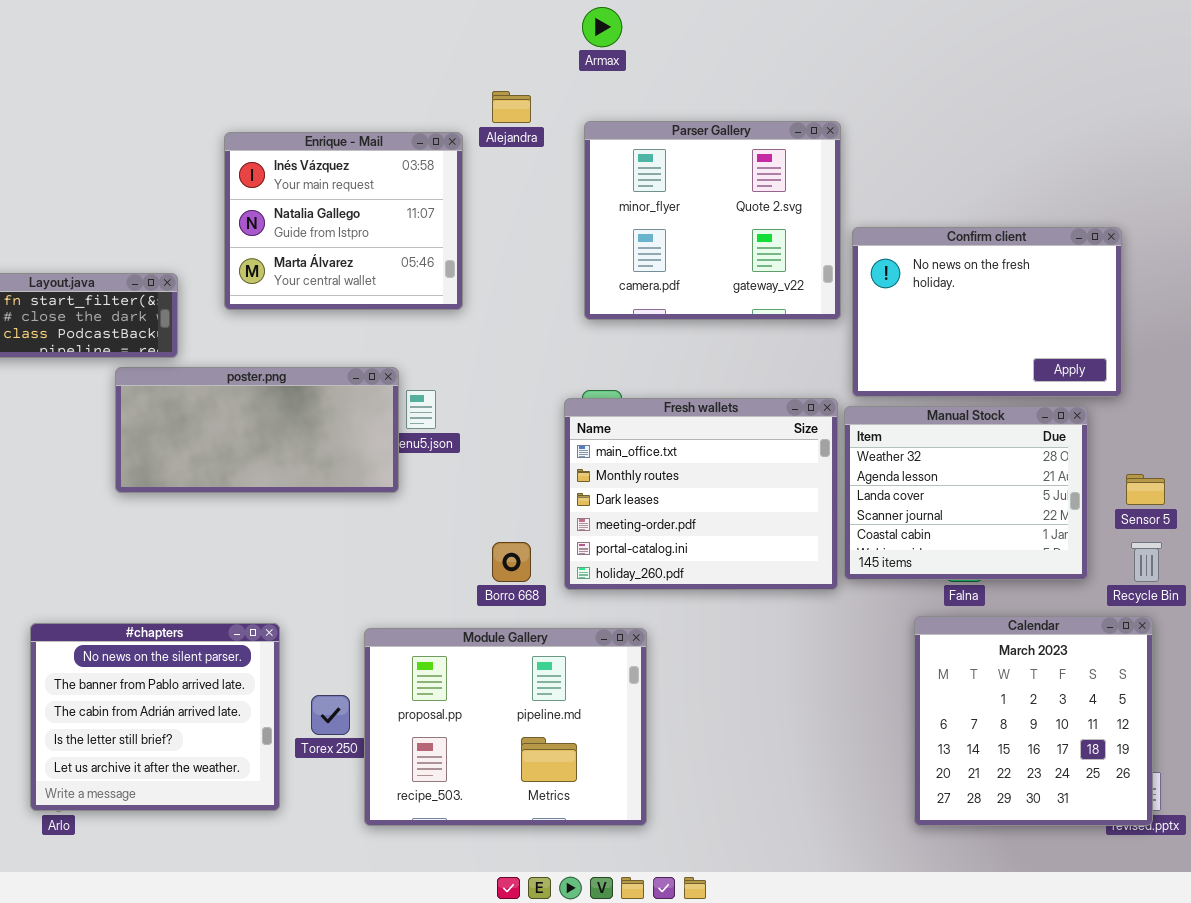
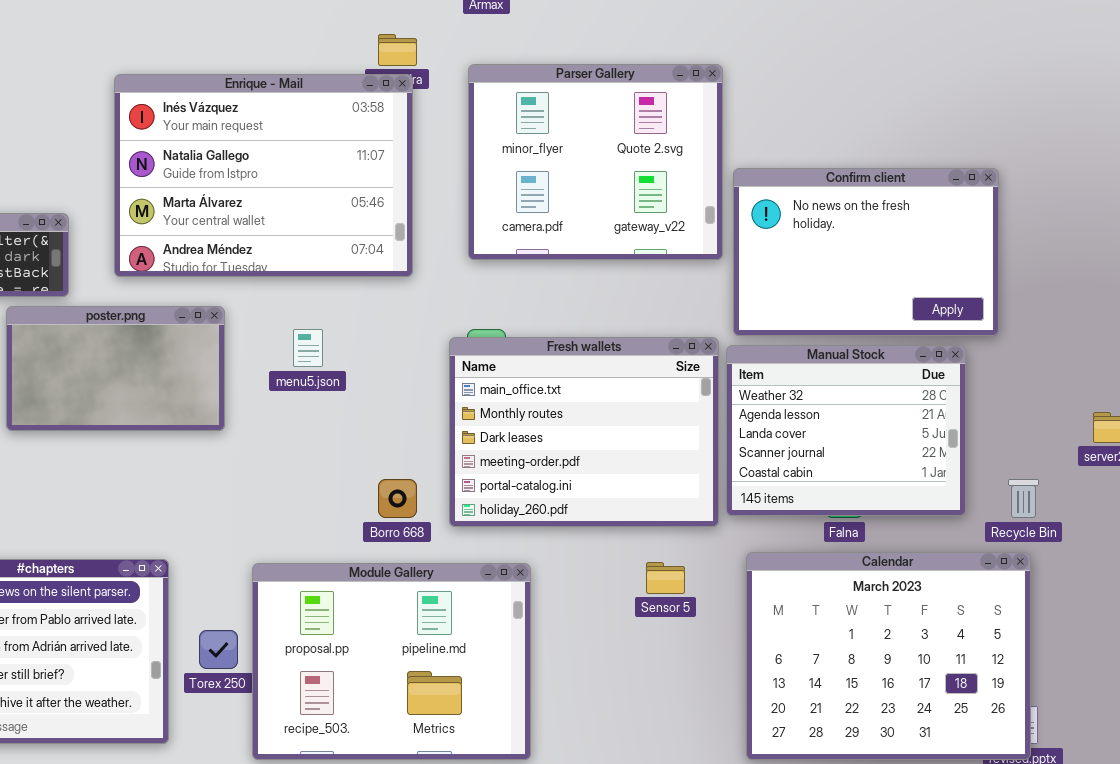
Enrique - Mail: [224,132,463,310] -> [114,74,413,277], resized
poster.png: [115,367,399,493] -> [6,306,225,431], resized
Sensor 5: [1126,474,1165,505] -> [646,562,685,594], moved
Calendar: [914,616,1153,826] -> [746,552,1031,760], resized

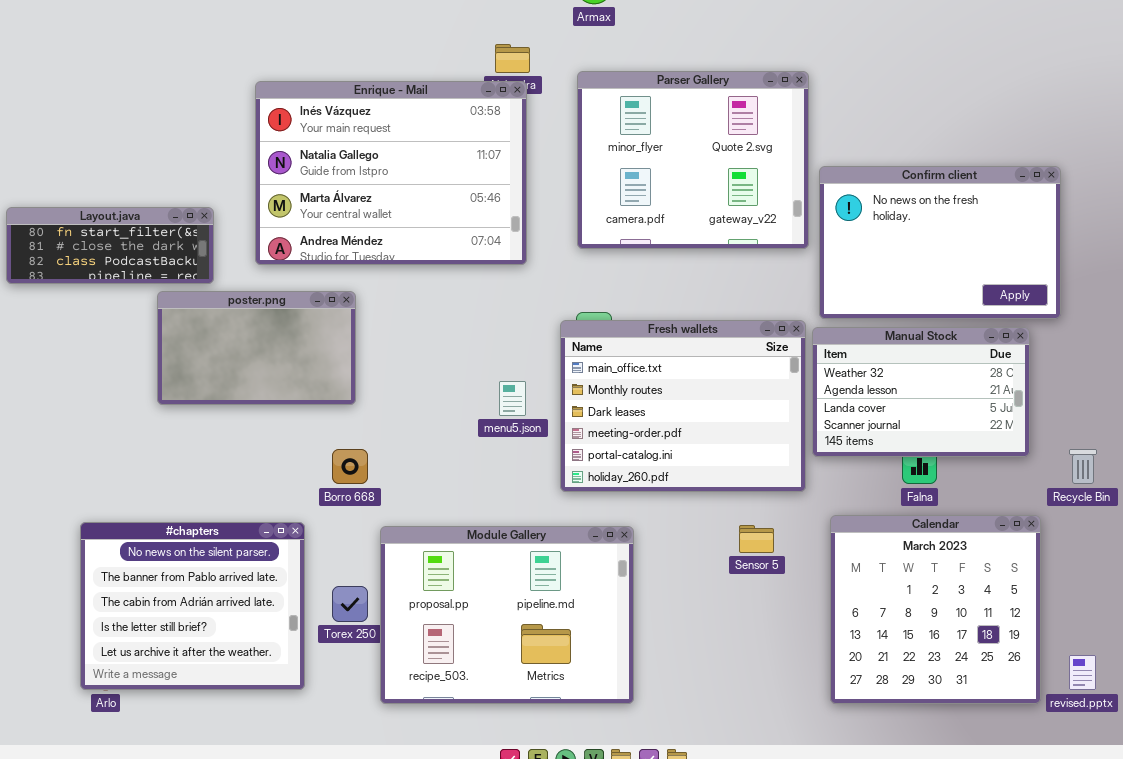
menu5.json: [293,329,323,367] -> [499,381,526,416], moved
Manual Stock: [726,345,966,516] -> [812,327,1030,457], resized
Borro 668: [378,479,417,518] -> [332,449,368,484], moved
Calendar: [746,552,1031,760] -> [830,515,1041,704], resized

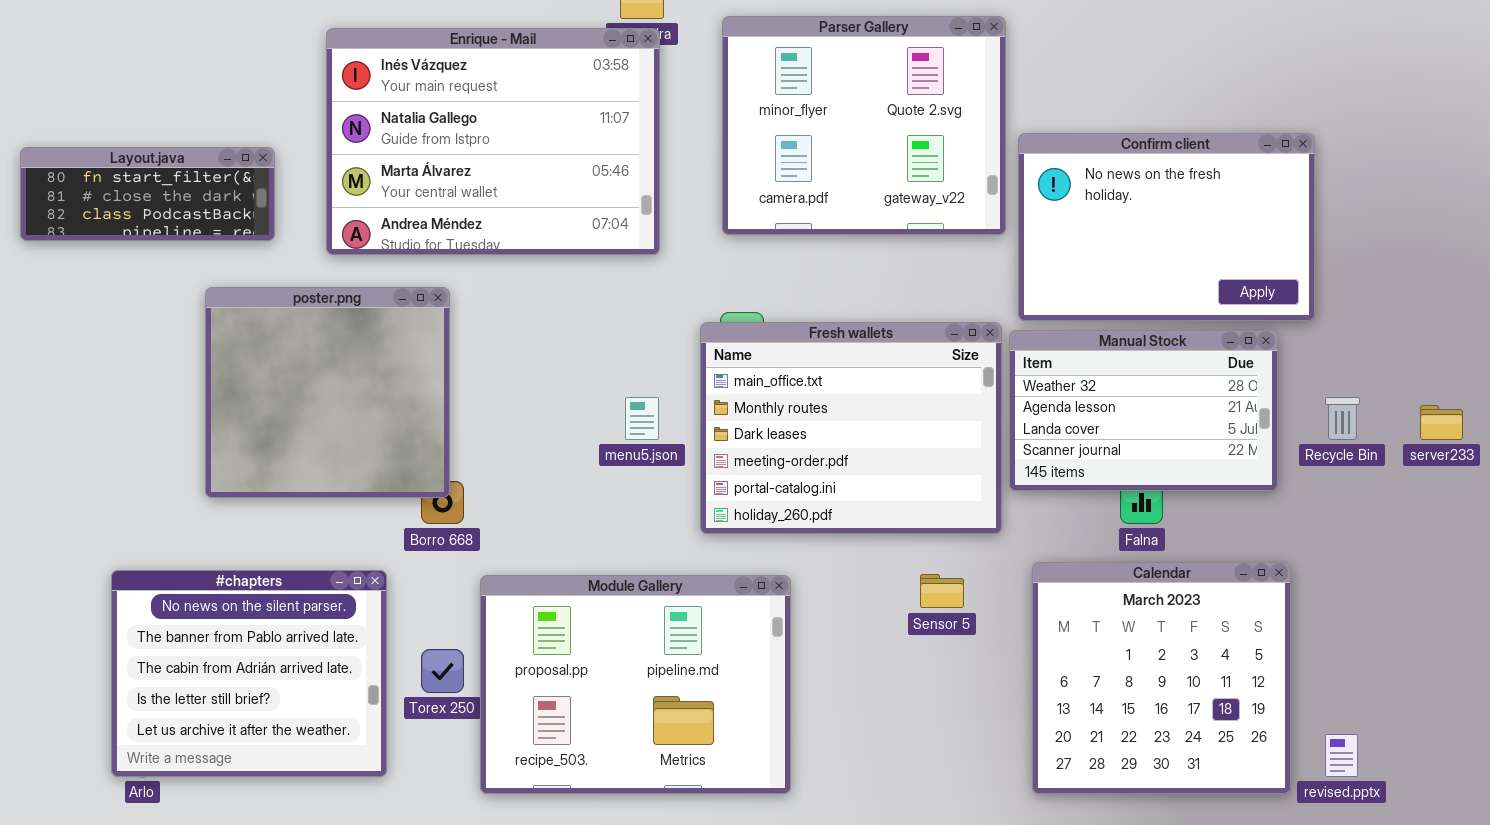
Layout.java: [6,207,214,284] -> [20,147,275,241], moved
poster.png: [157,291,356,405] -> [205,287,450,498], resized
Recycle Bin: [1069,449,1097,484] -> [1325,397,1360,440], moved

